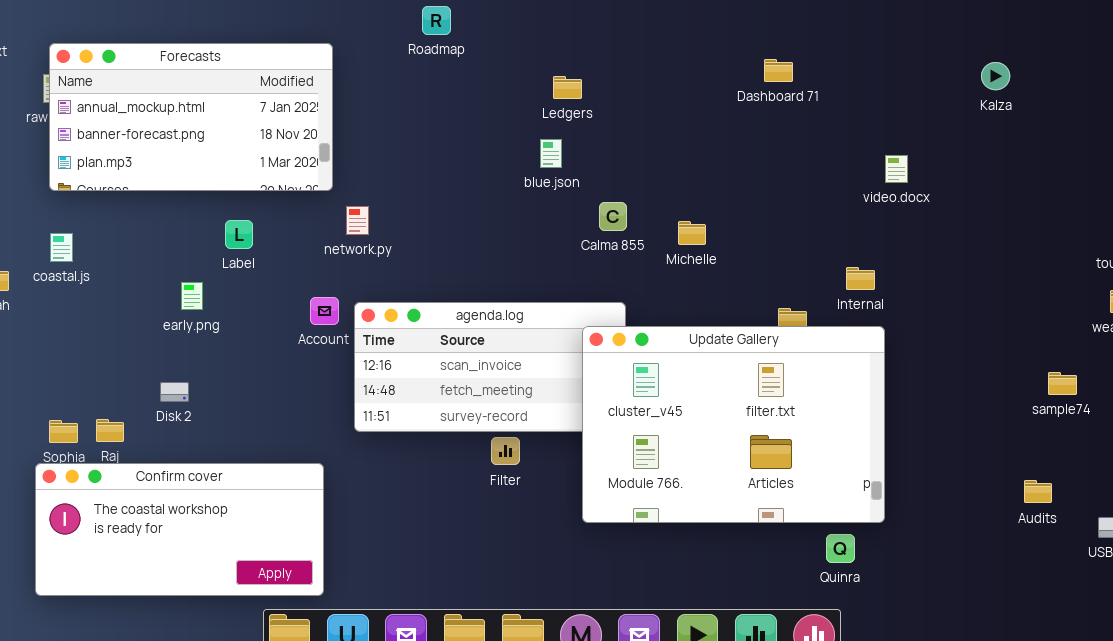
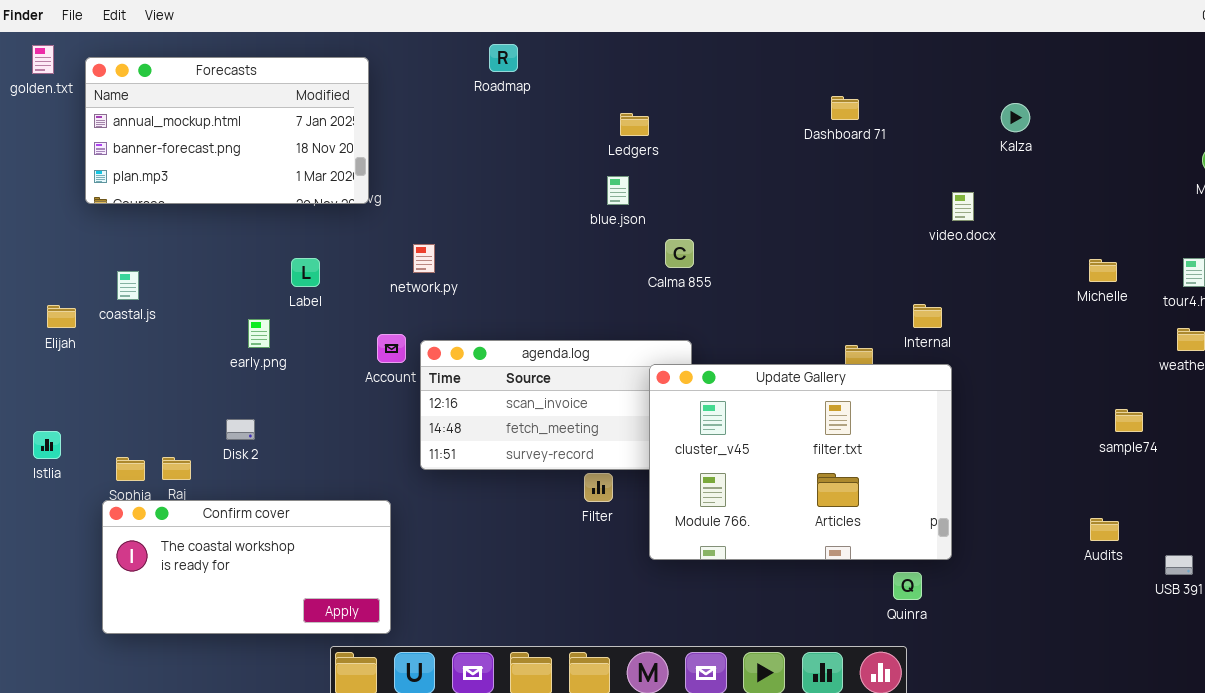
Forecasts: [49,43,333,191] -> [85,57,369,204], moved
Kalza: [981,62,1010,90] -> [1001,103,1030,132], moved
Michelle: [678,221,706,245] -> [1089,259,1117,282], moved
Filter: [491,437,520,465] -> [584,473,613,502], moved

